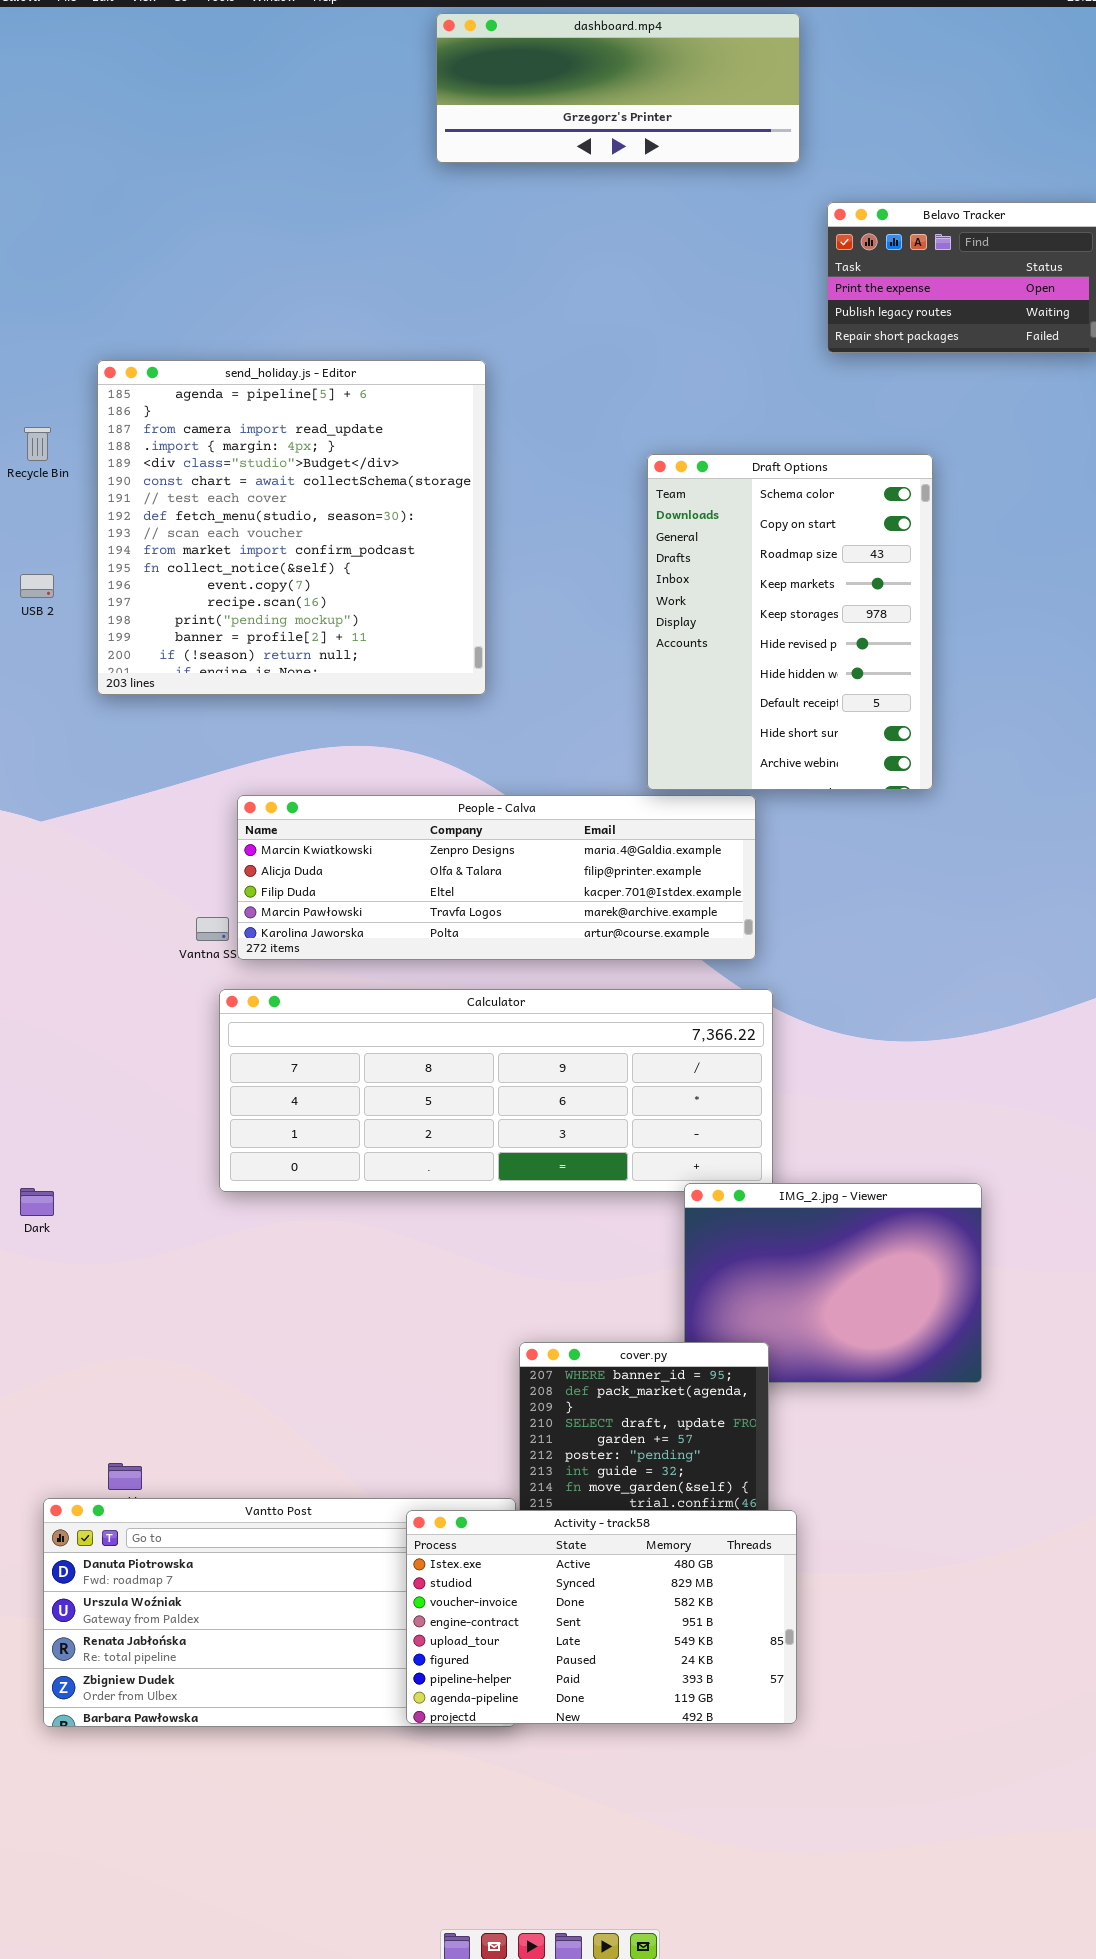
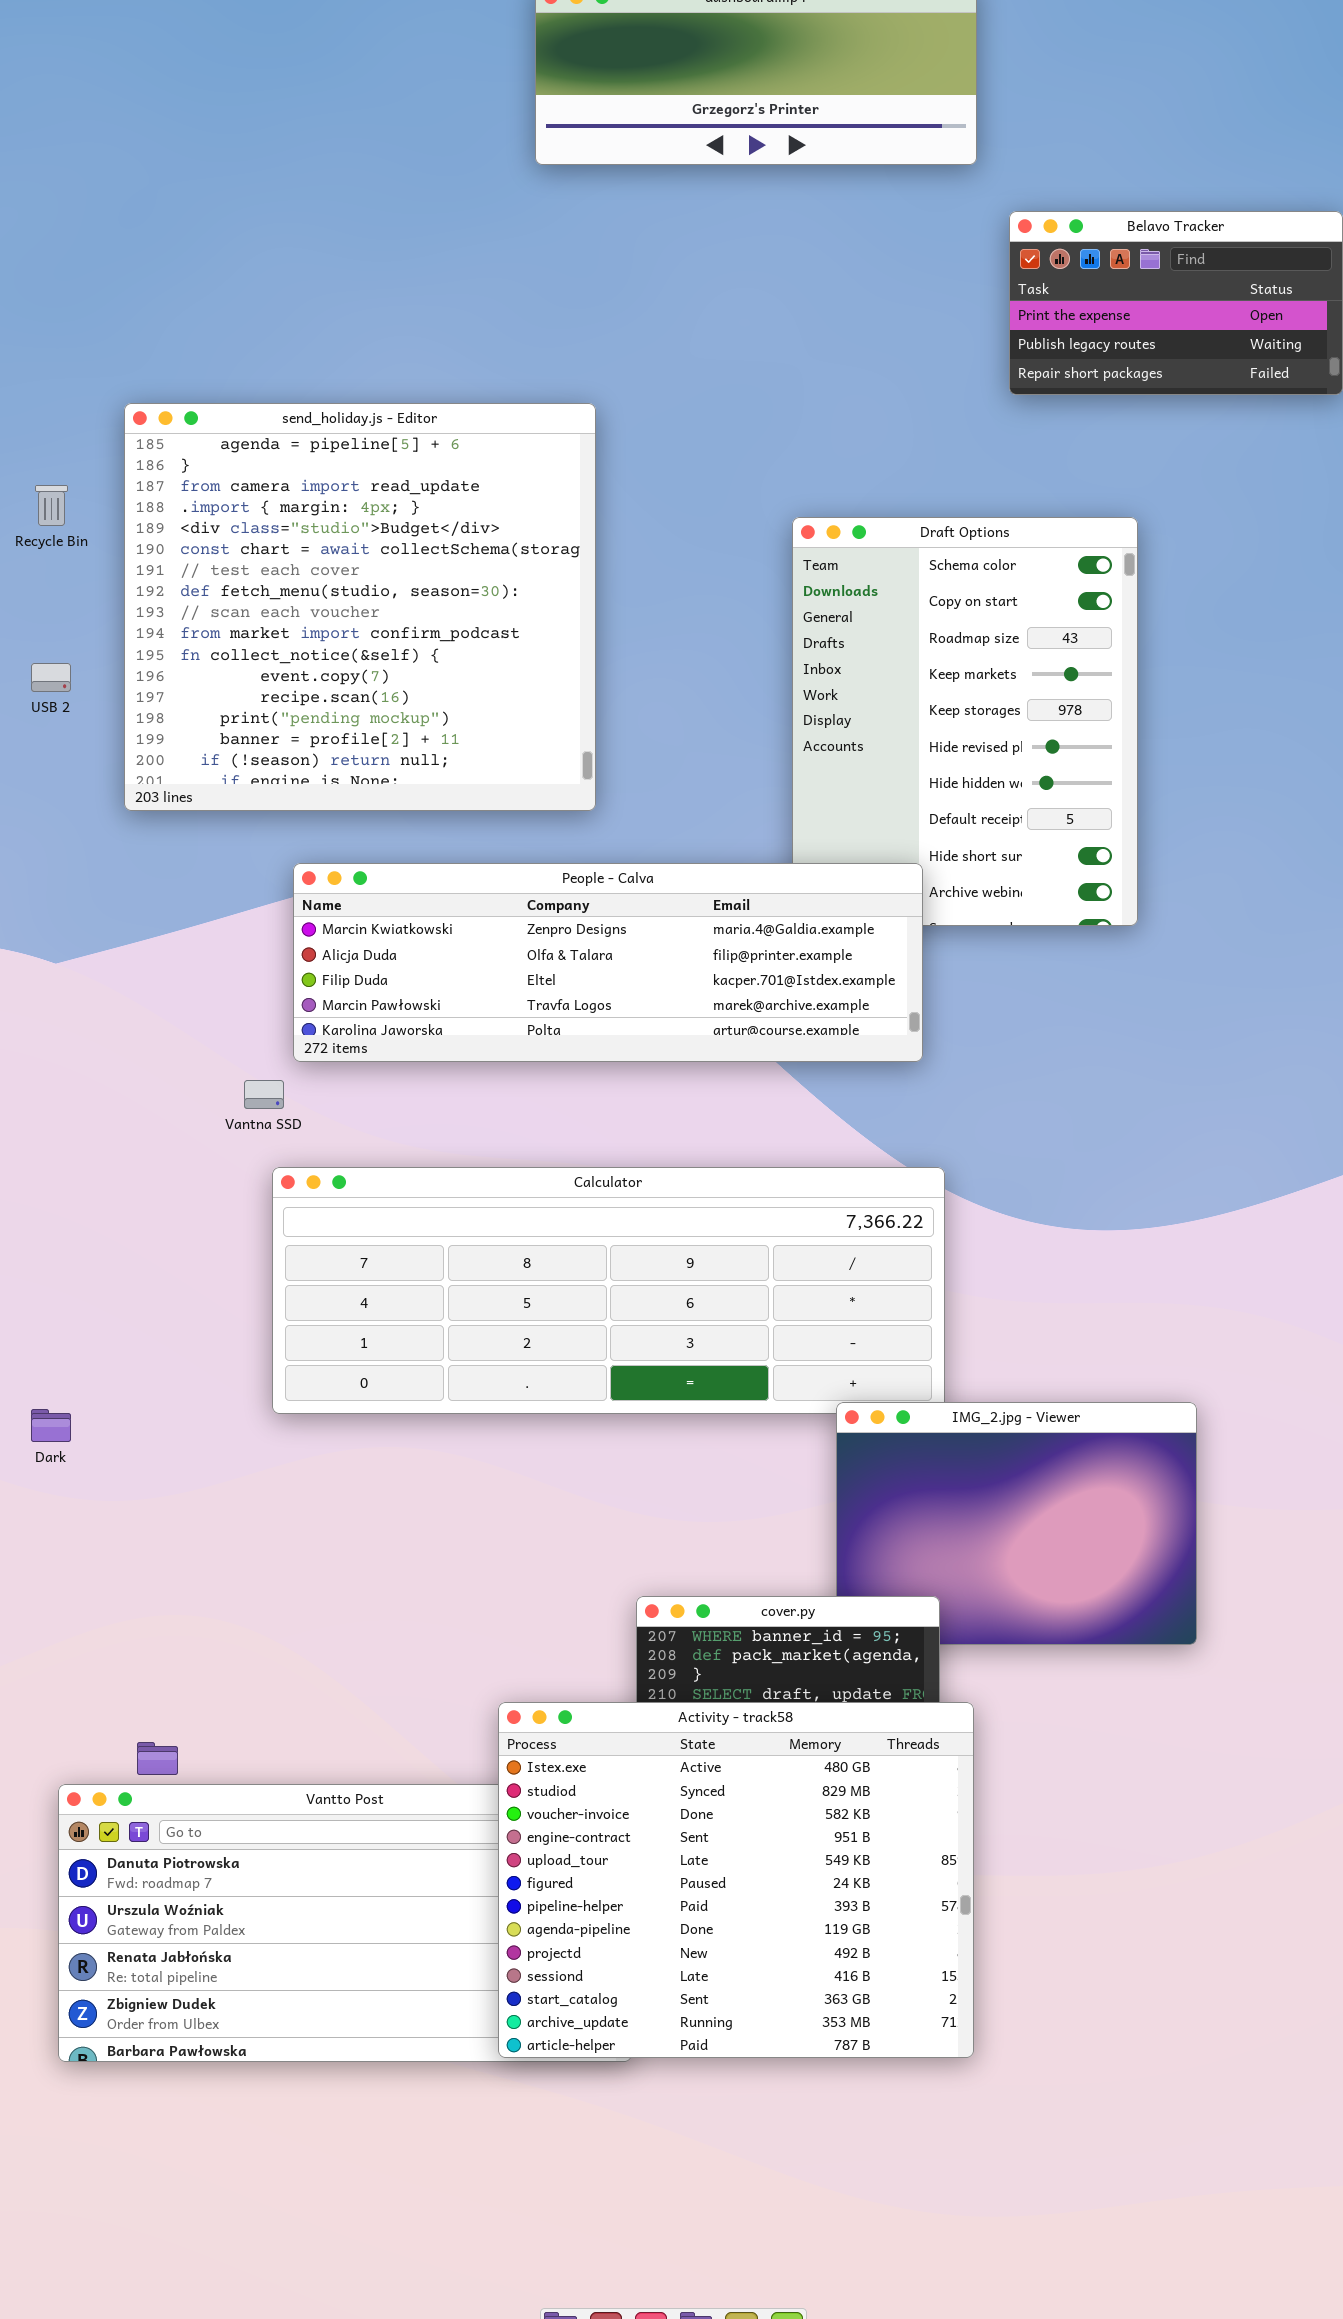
People - Calva: [237,795,756,960] -> [293,863,923,1062], moved
Activity - track58: [406,1510,797,1724] -> [498,1702,974,2058], resized

